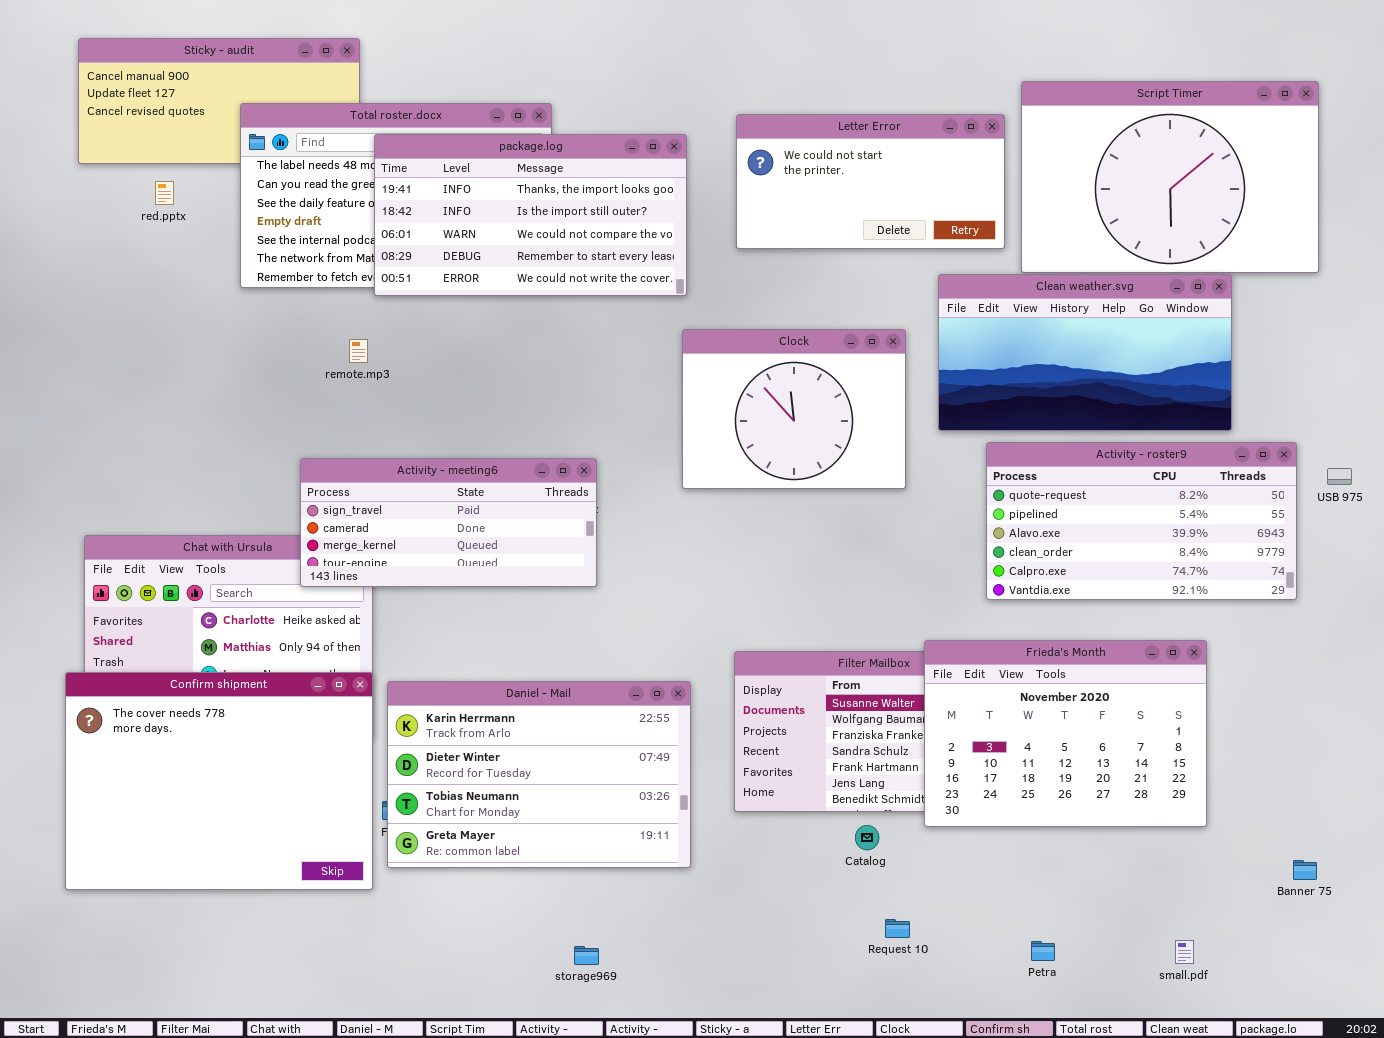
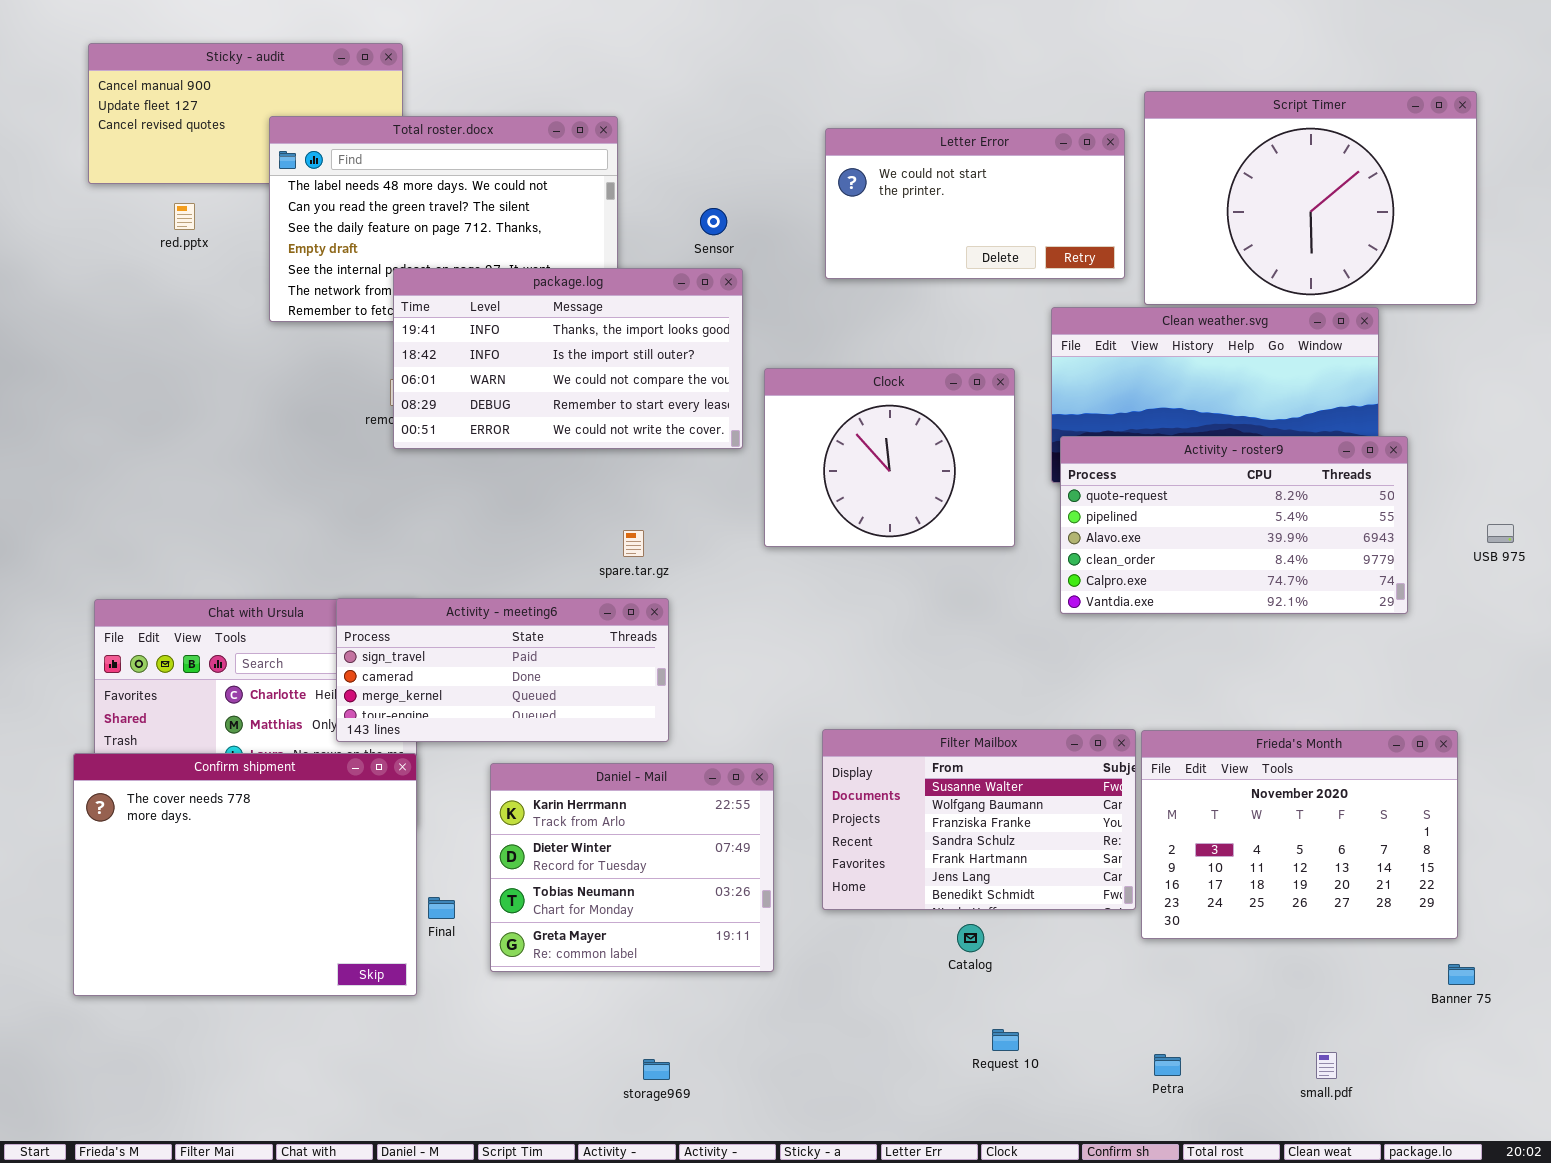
package.log: [374,134,687,296] -> [393,268,743,449], moved
Activity - roster9: [986,442,1297,600] -> [1060,436,1408,614], moved
Activity - meeting6: [300,458,597,587] -> [336,598,669,742], moved
Frieda's Month: [924,640,1207,827] -> [1141,730,1458,939], moved
Daniel - Mail: [387,681,691,868] -> [490,763,774,972], resized

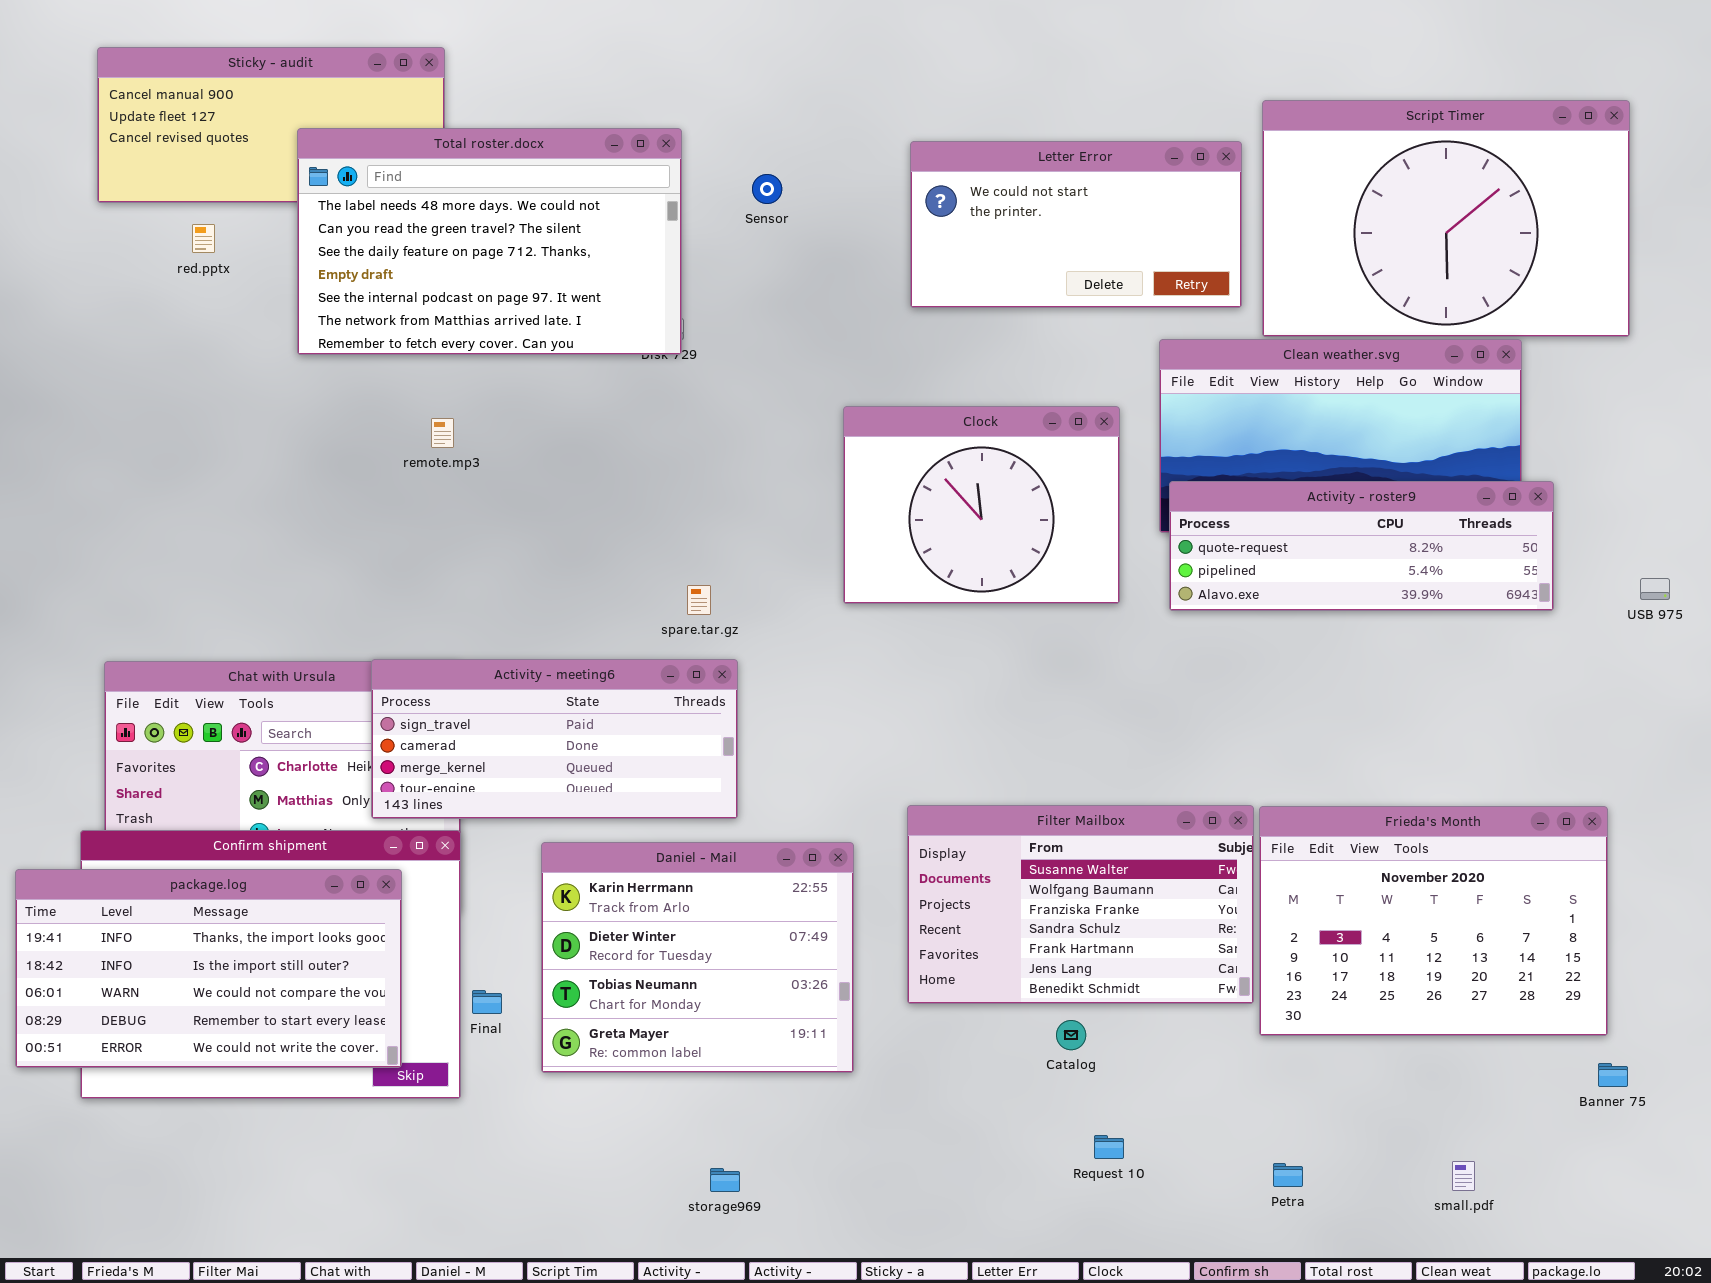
Sensor: [700,208,727,235] -> [752,174,782,204], moved
package.log: [393,268,743,449] -> [15,869,402,1068], moved
Activity - roster9: [1060,436,1408,614] -> [1169,481,1554,611], resized

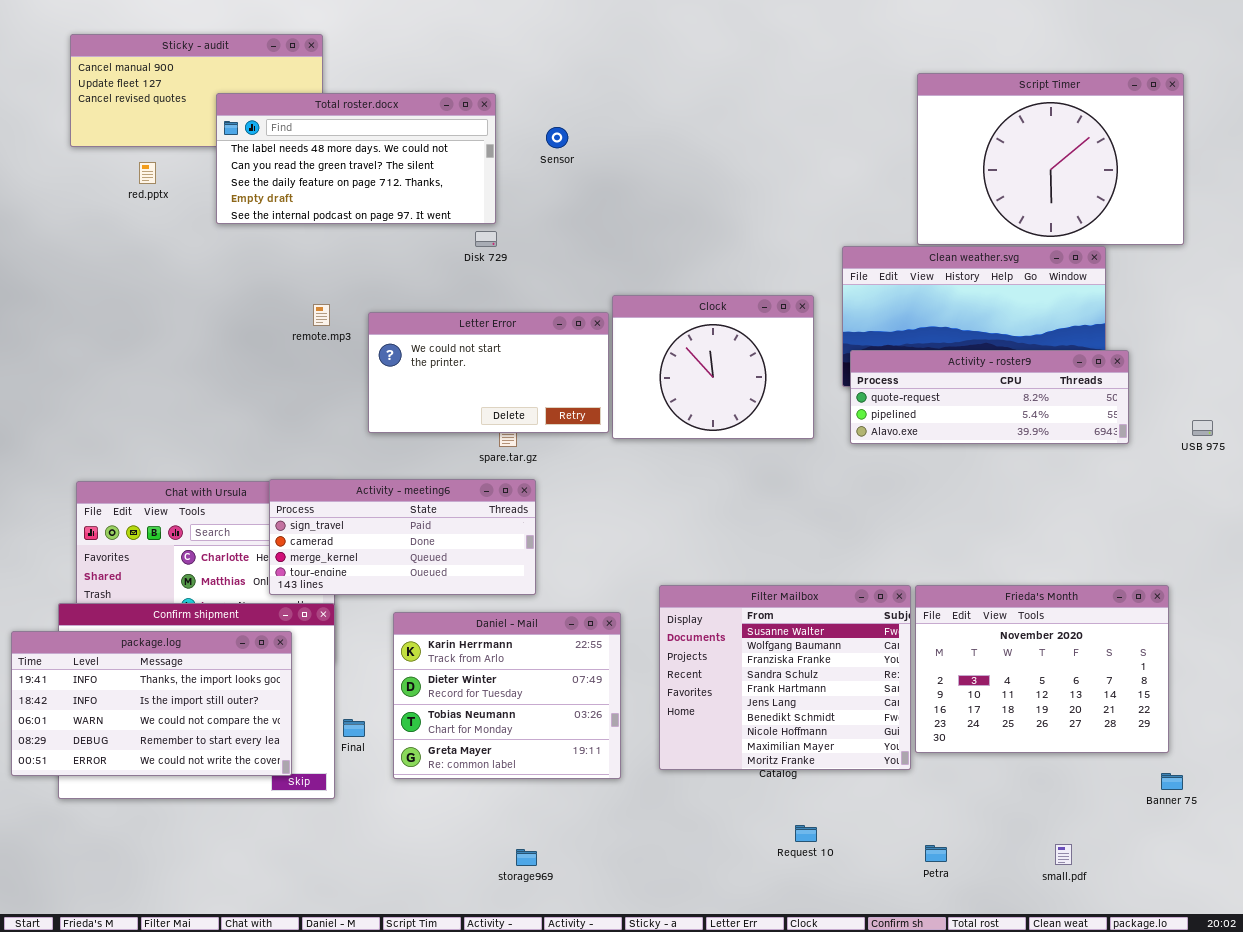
Total roster.docx: [297,128,682,355] -> [216,93,496,224], resized
Letter Error: [910,141,1242,308] -> [368,312,609,433], moved
Filter Mailbox: [907,805,1254,1004] -> [659,585,911,770], resized

